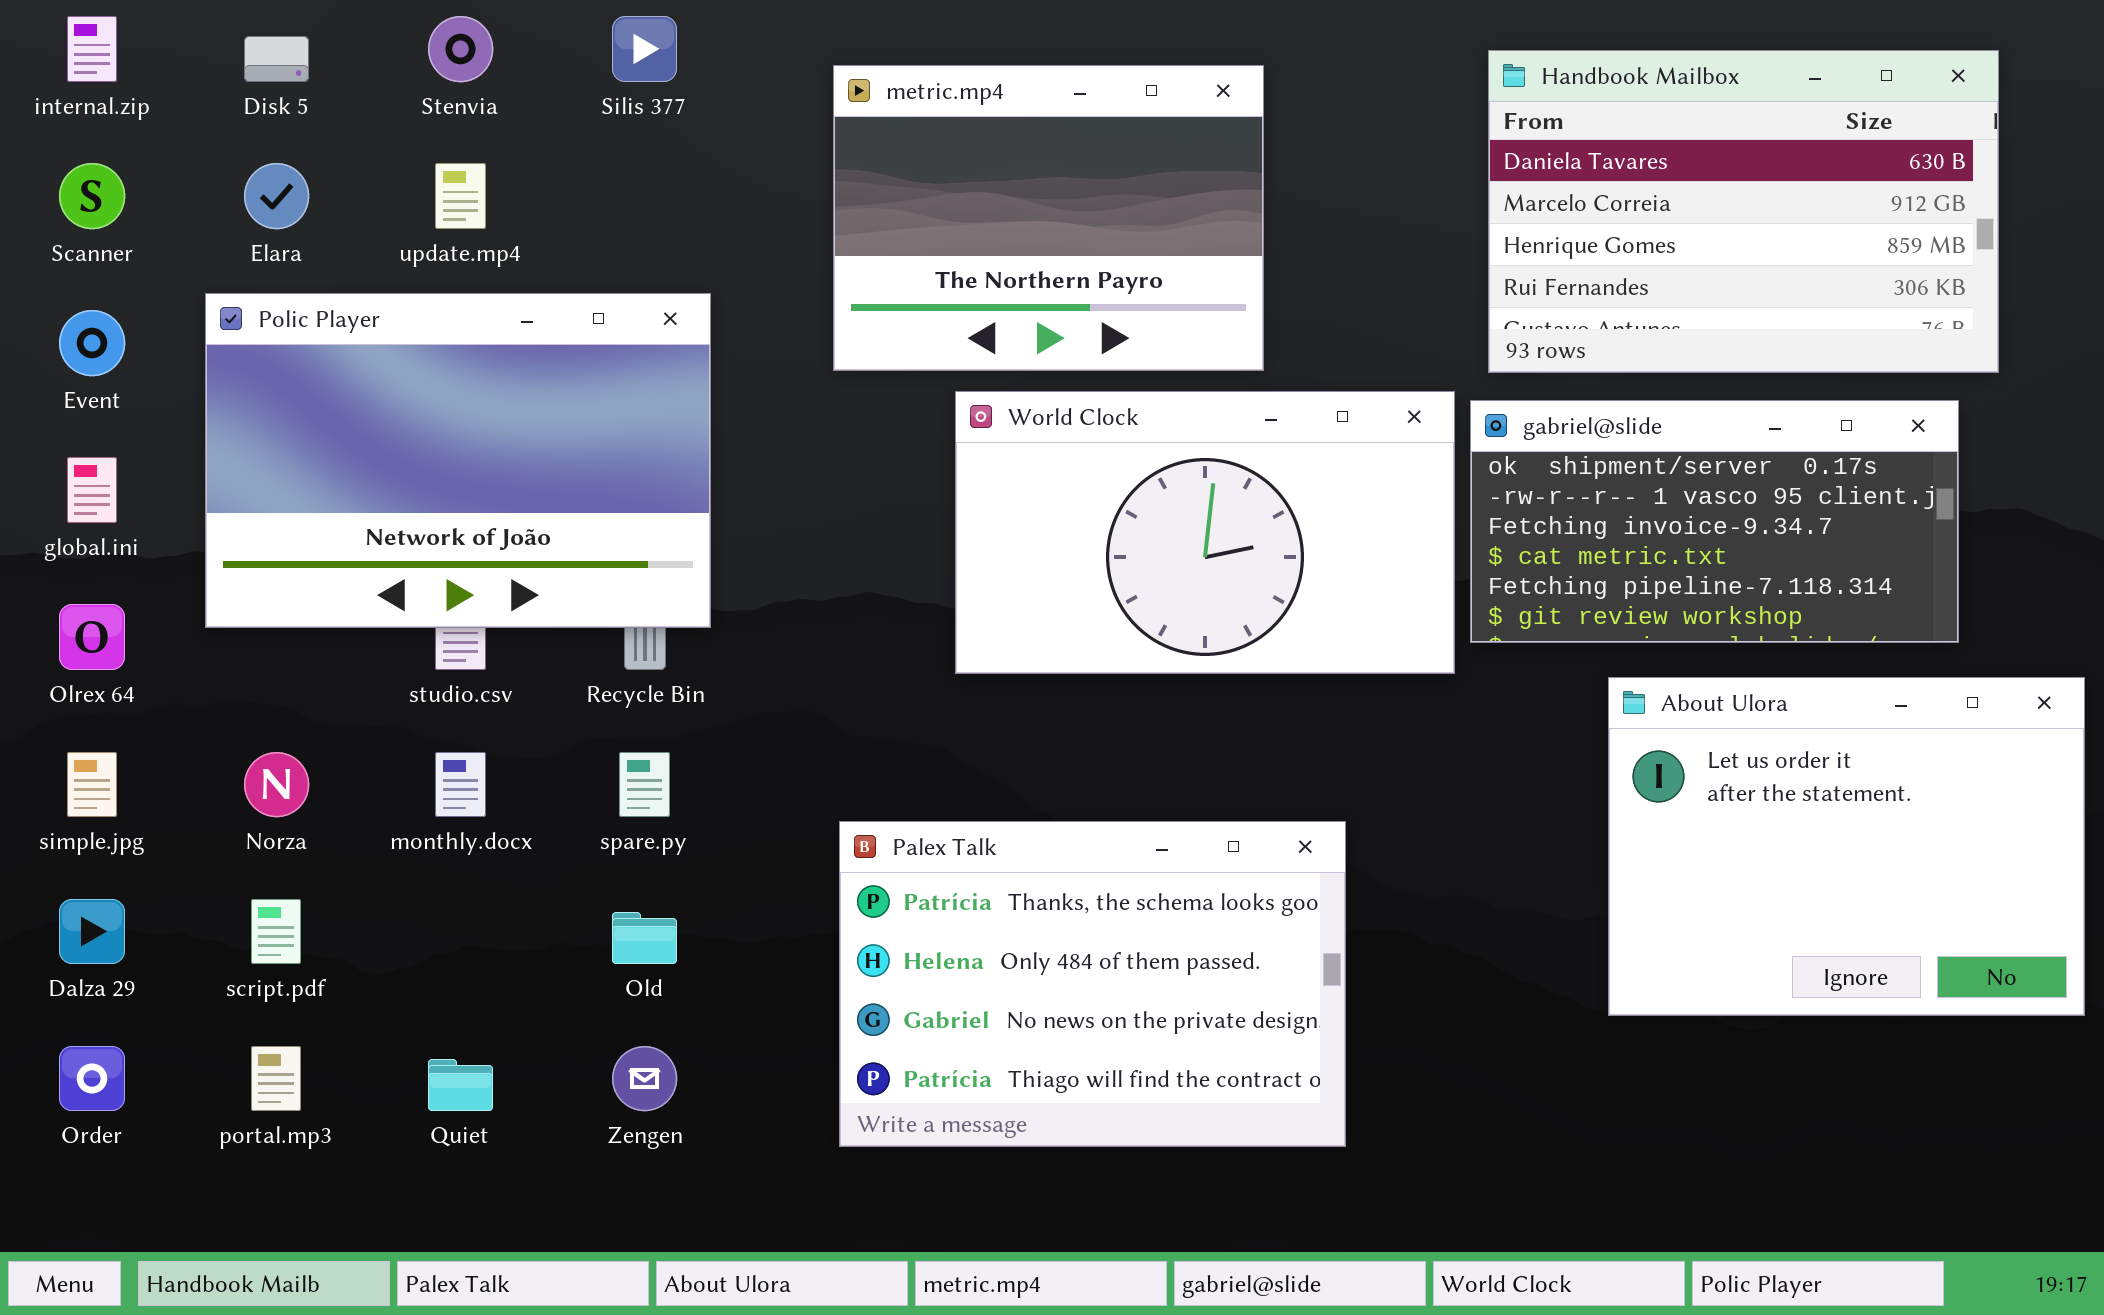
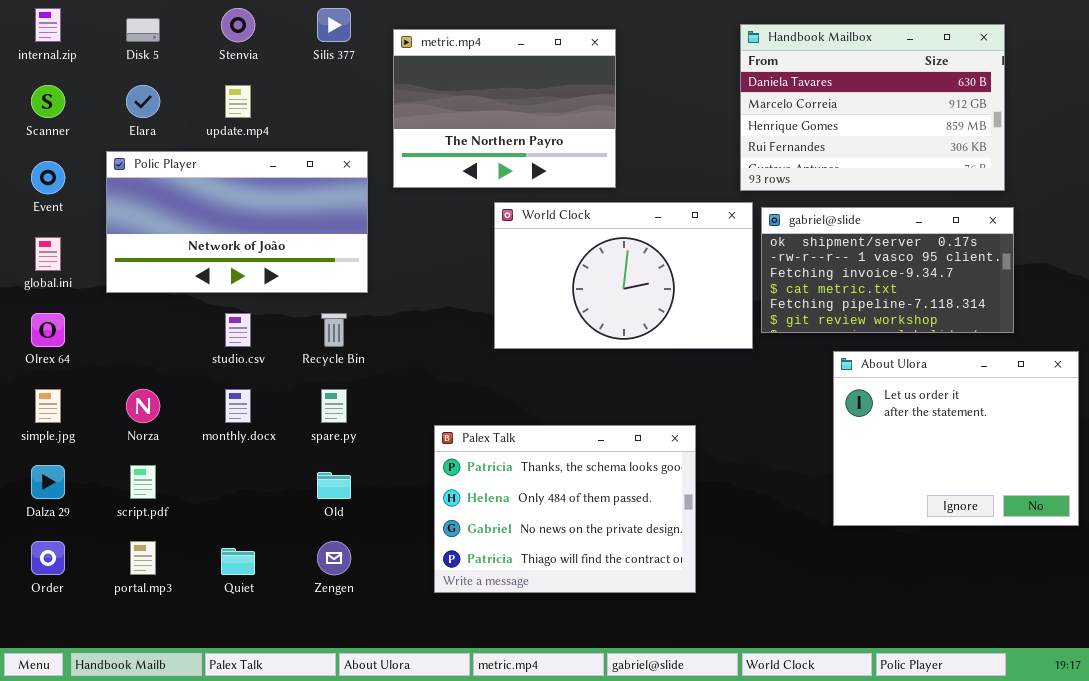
Handbook Mailbox: [1488,50,1999,373] -> [740,24,1005,191], moved
metric.mp4: [833,65,1264,371] -> [393,29,616,188], moved
Polic Player: [205,293,711,628] -> [106,151,368,293], resized

